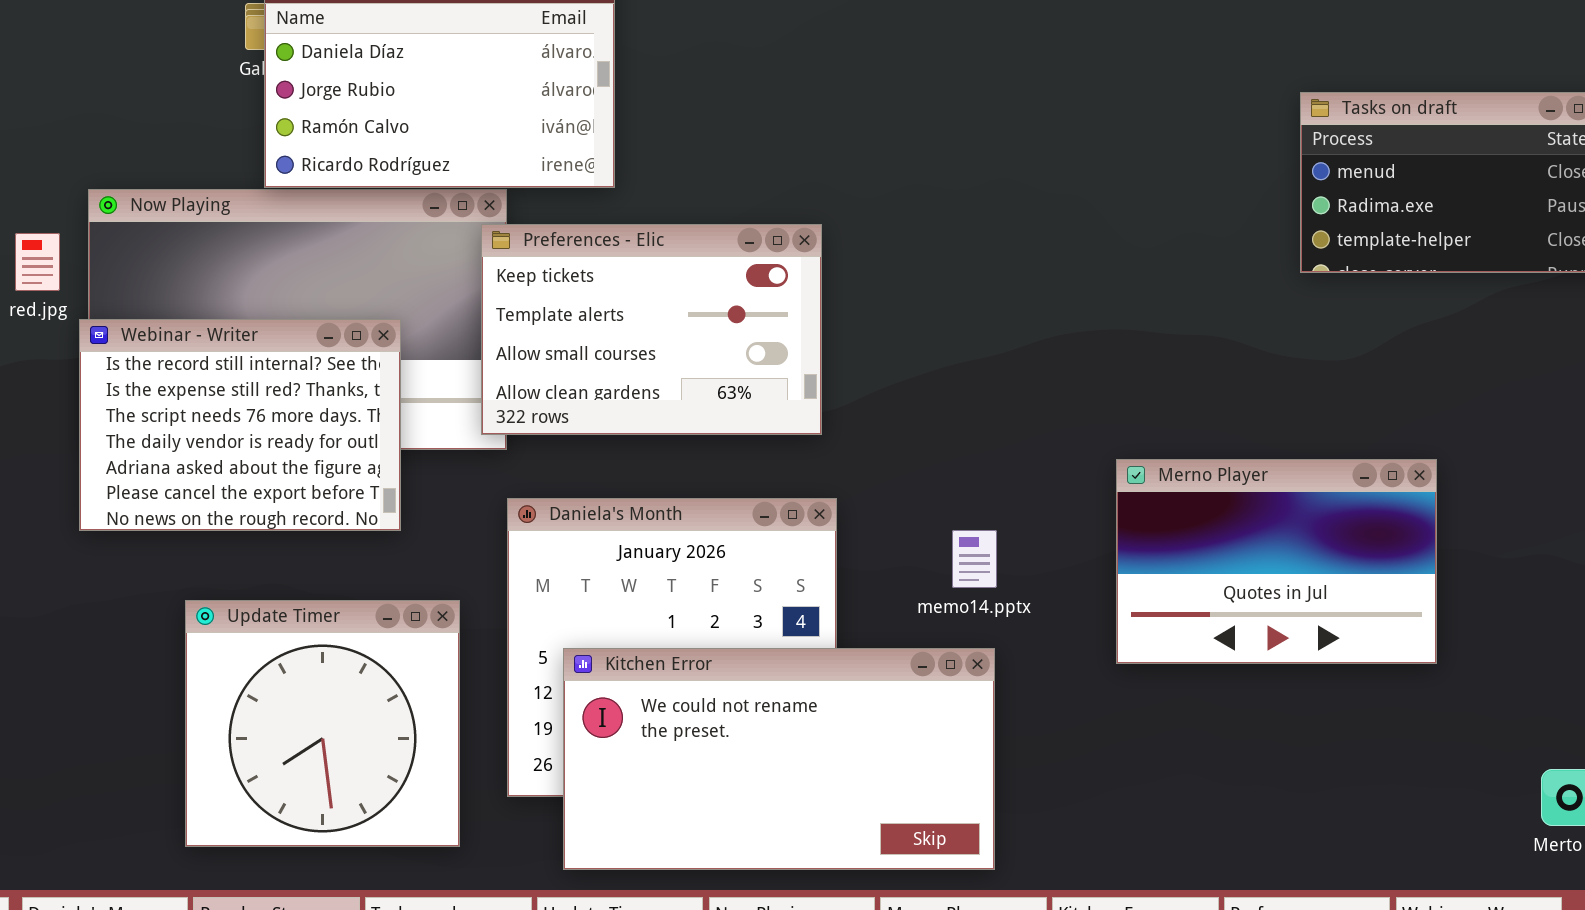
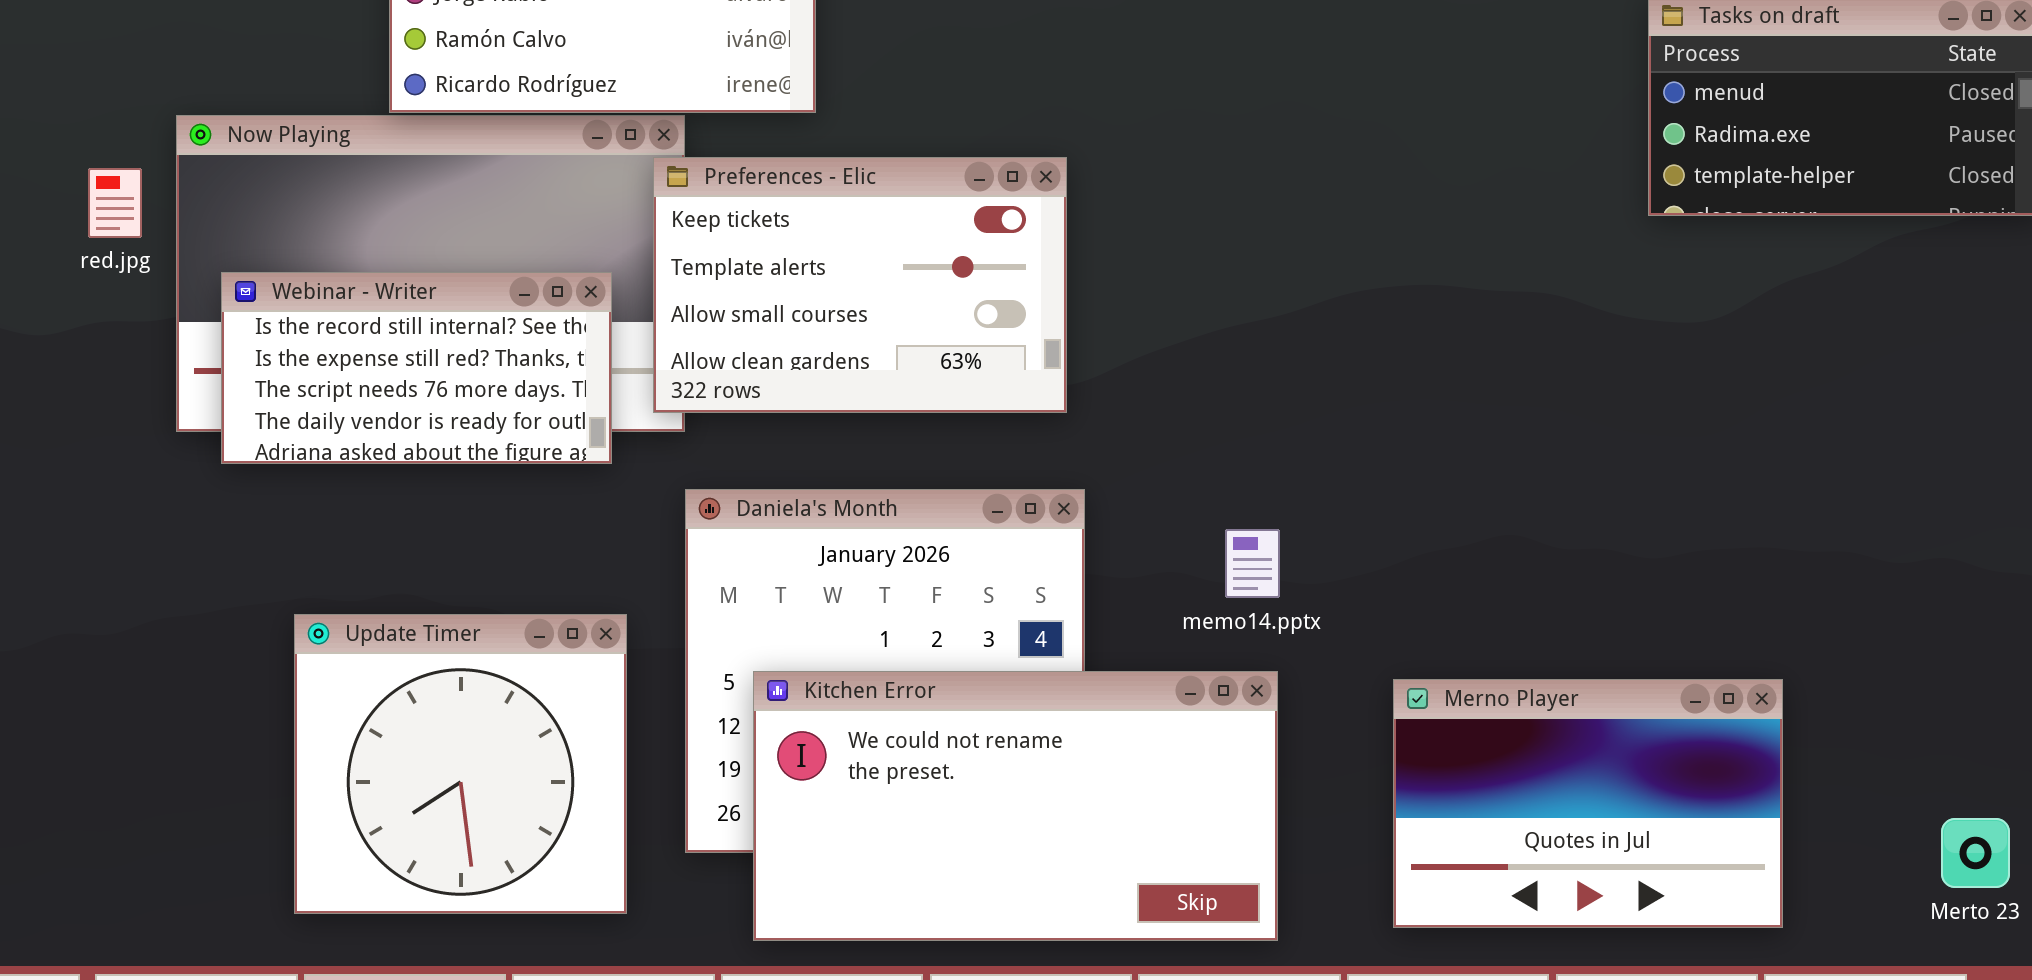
Webinar - Writer: [79,319,401,531] -> [221,272,612,464], moved, resized
Merno Player: [1116,459,1437,664] -> [1393,679,1783,928], moved

